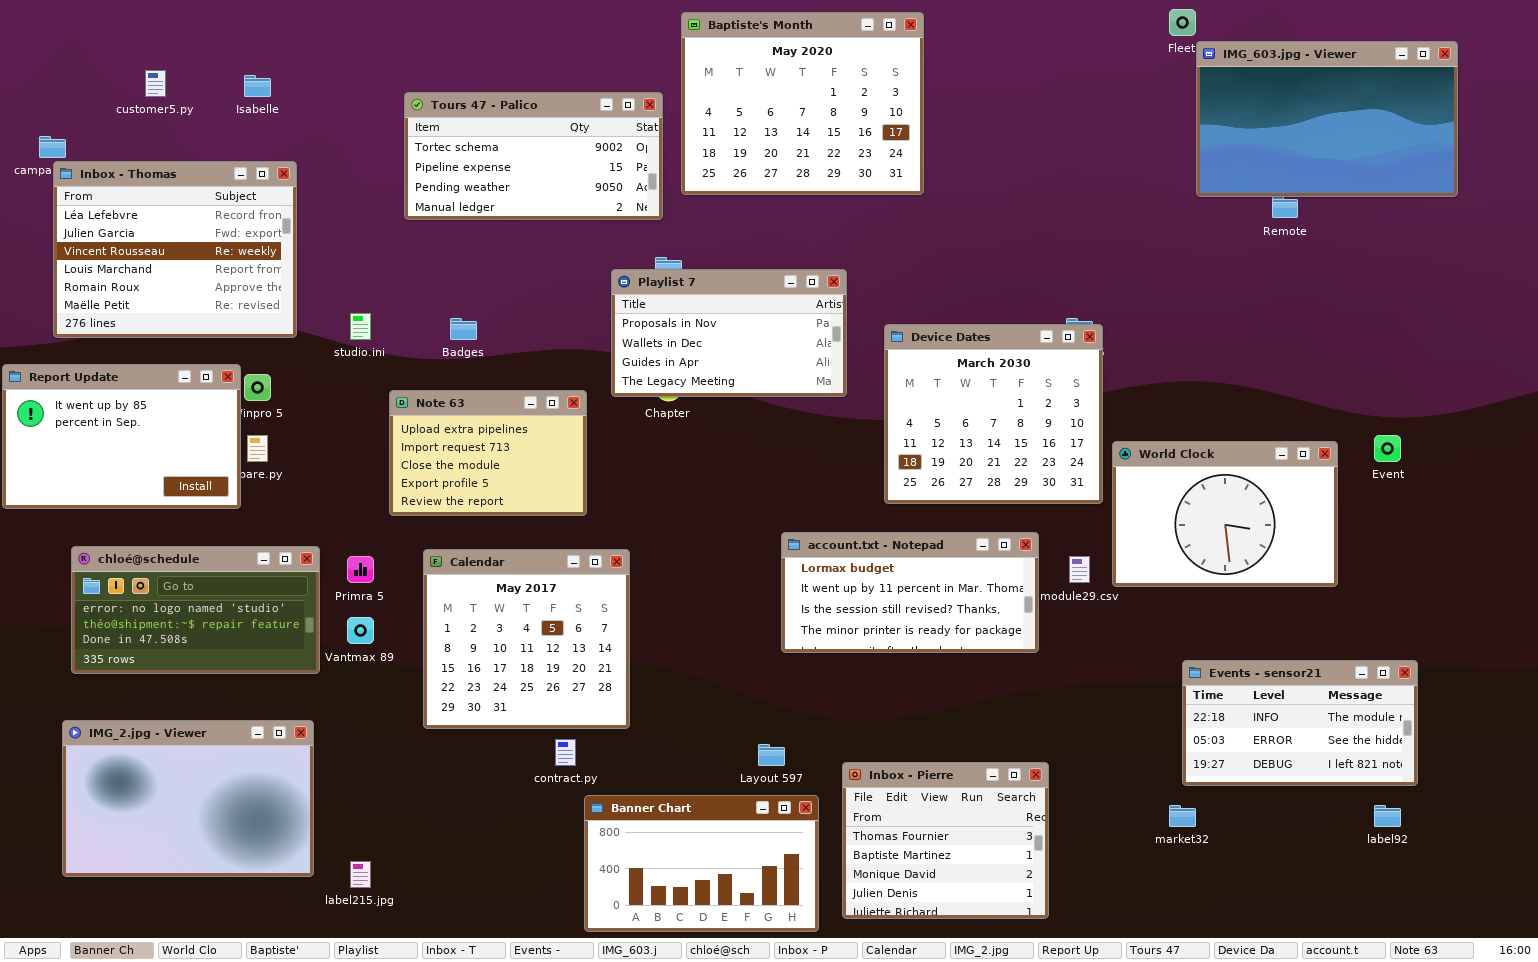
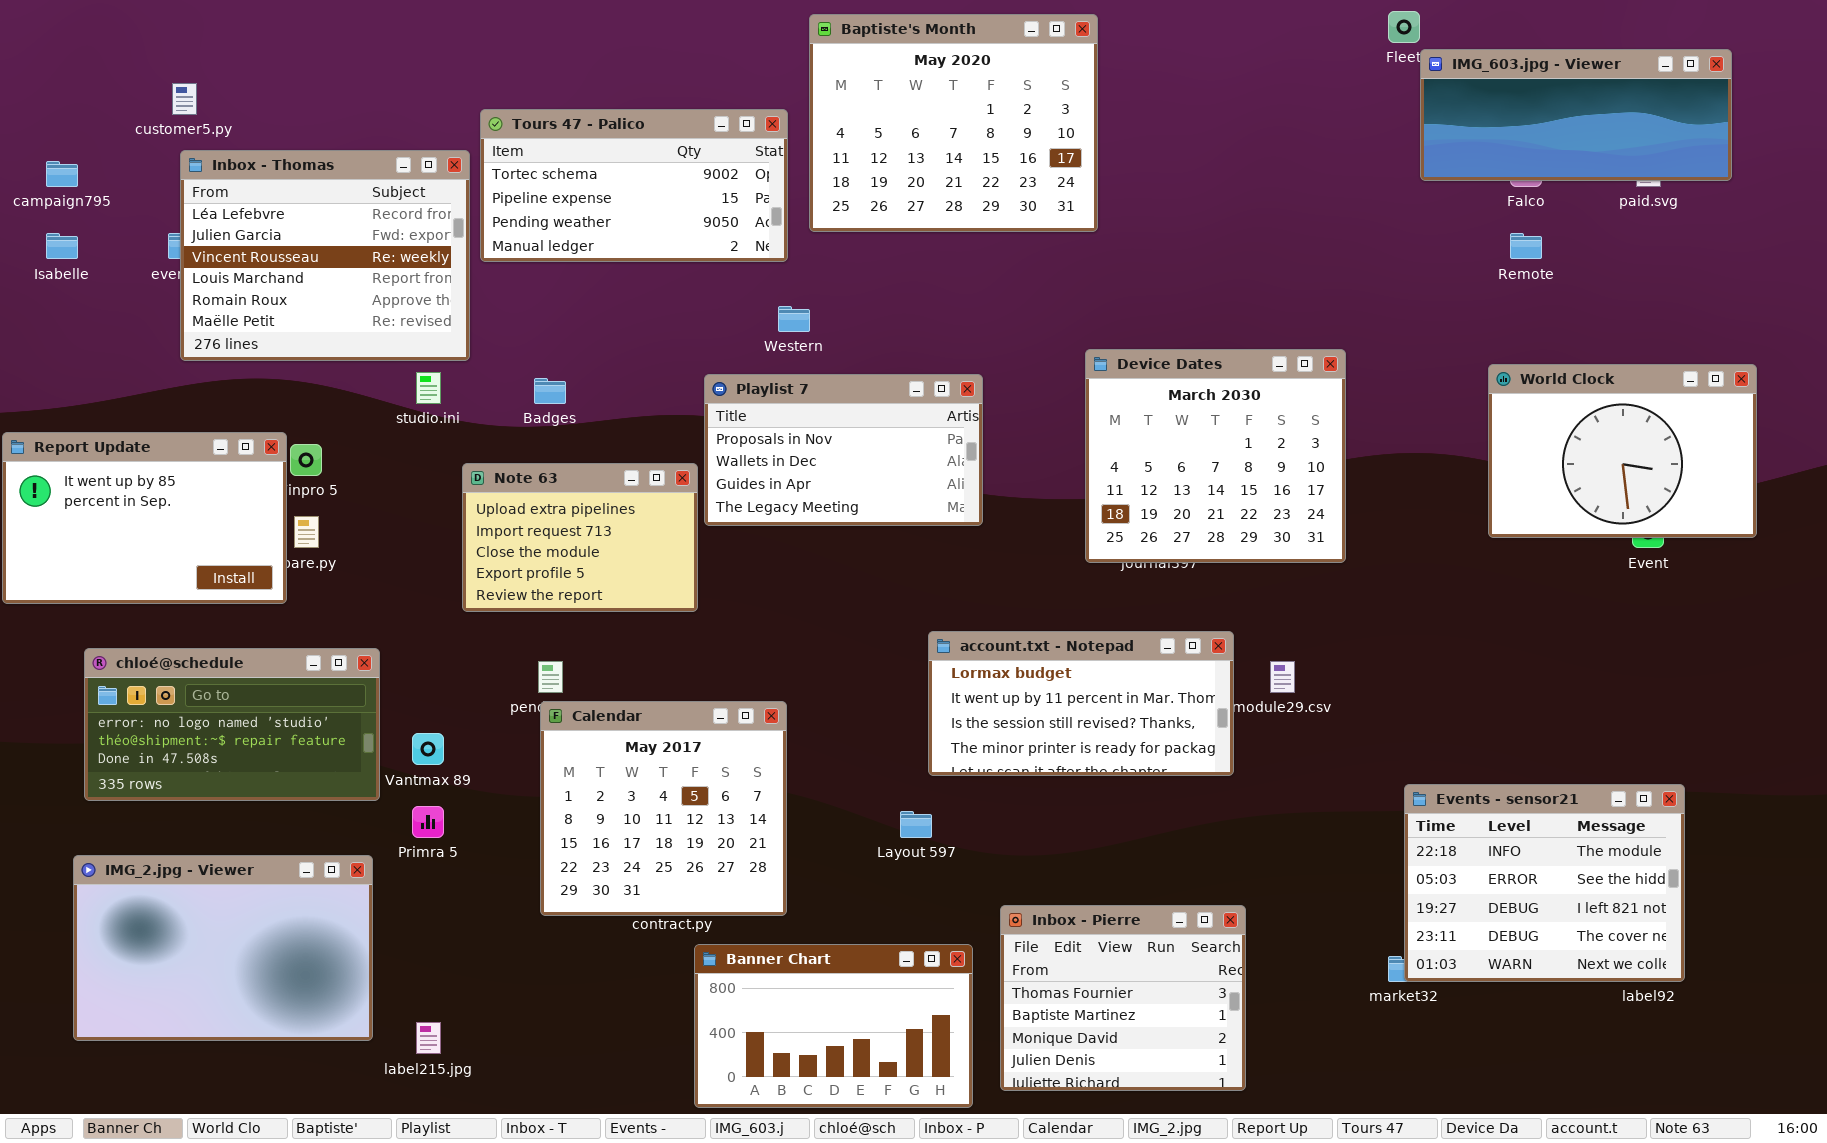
IMG_603.jpg - Viewer: [1196,41,1458,197] -> [1420,49,1732,181], resized
Isabelle: [244,75,271,97] -> [46,233,78,259], moved
Inbox - Thomas: [53,161,297,338] -> [180,150,470,361], moved
Playlist 7: [611,269,847,397] -> [704,374,983,526], moved
Device Dates: [884,324,1103,504] -> [1085,349,1346,563], moved
World Clock: [1112,441,1338,587] -> [1488,364,1757,538], moved
Calendar: [423,549,630,729] -> [540,701,787,916], moved
Primra 5: [347,556,374,583] -> [412,806,444,838], moved
Events - sensor21: [1182,660,1418,786] -> [1404,784,1685,982], resized
Layout 597: [758,744,785,766] -> [900,811,932,838], moved

